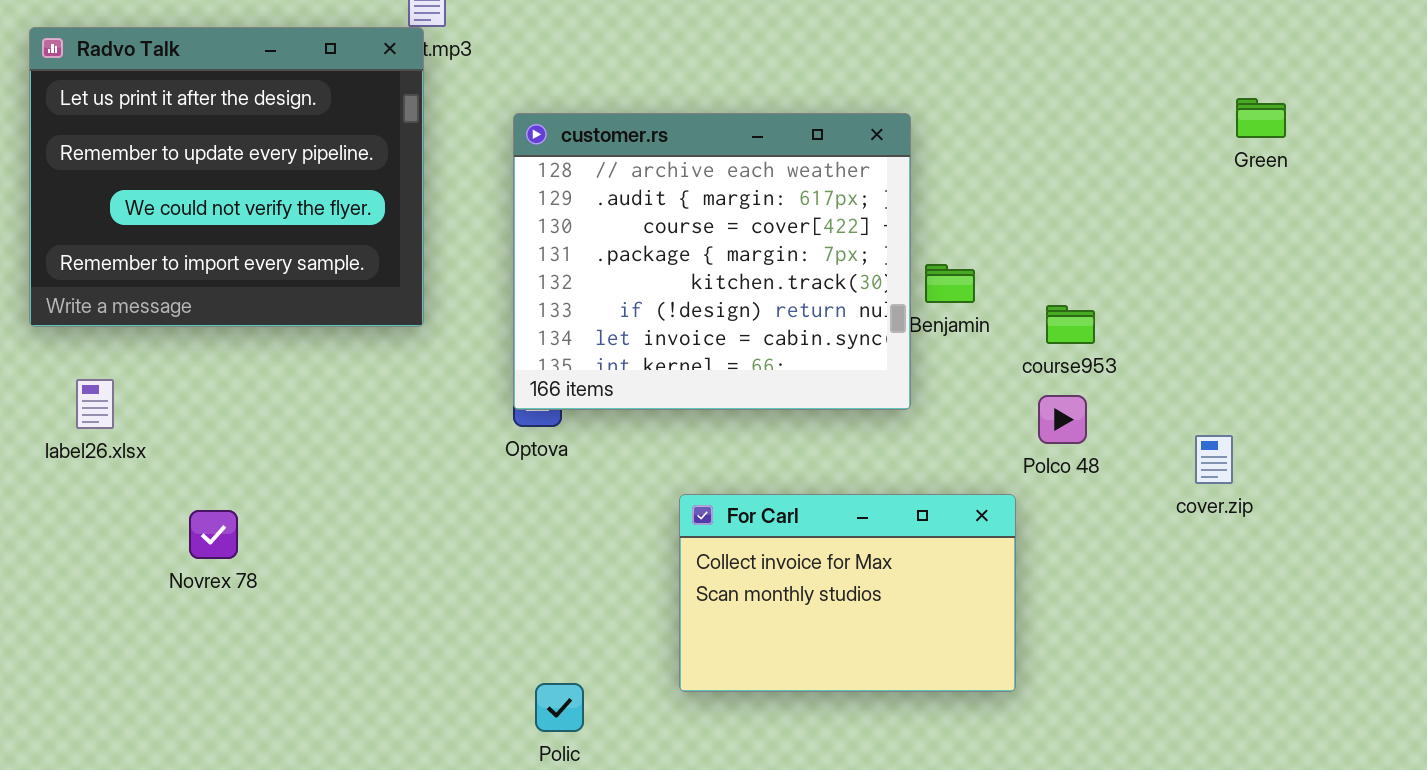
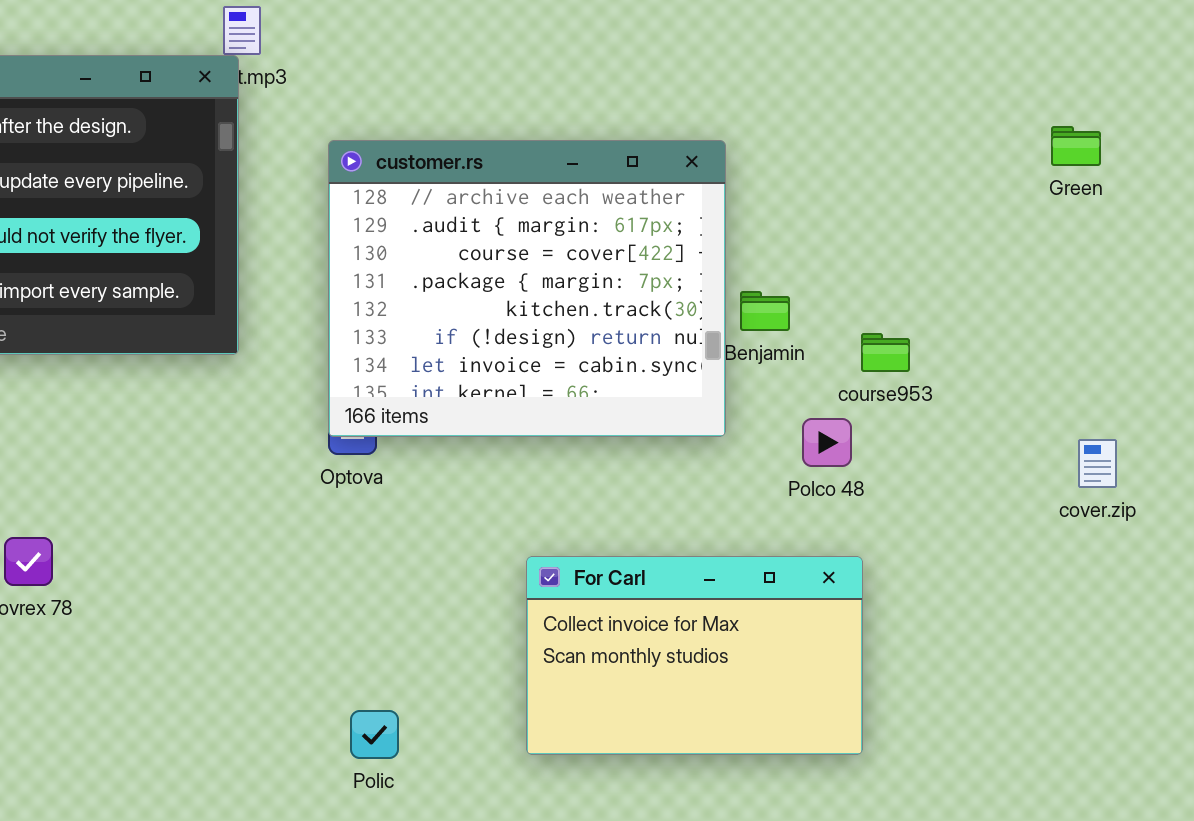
Polco 48: [1038,395,1087,444] -> [802,418,852,467], moved
cover.zip: [1195,435,1233,484] -> [1078,439,1117,488], moved
For Carl: [679,494,1016,692] -> [526,556,863,755], moved

